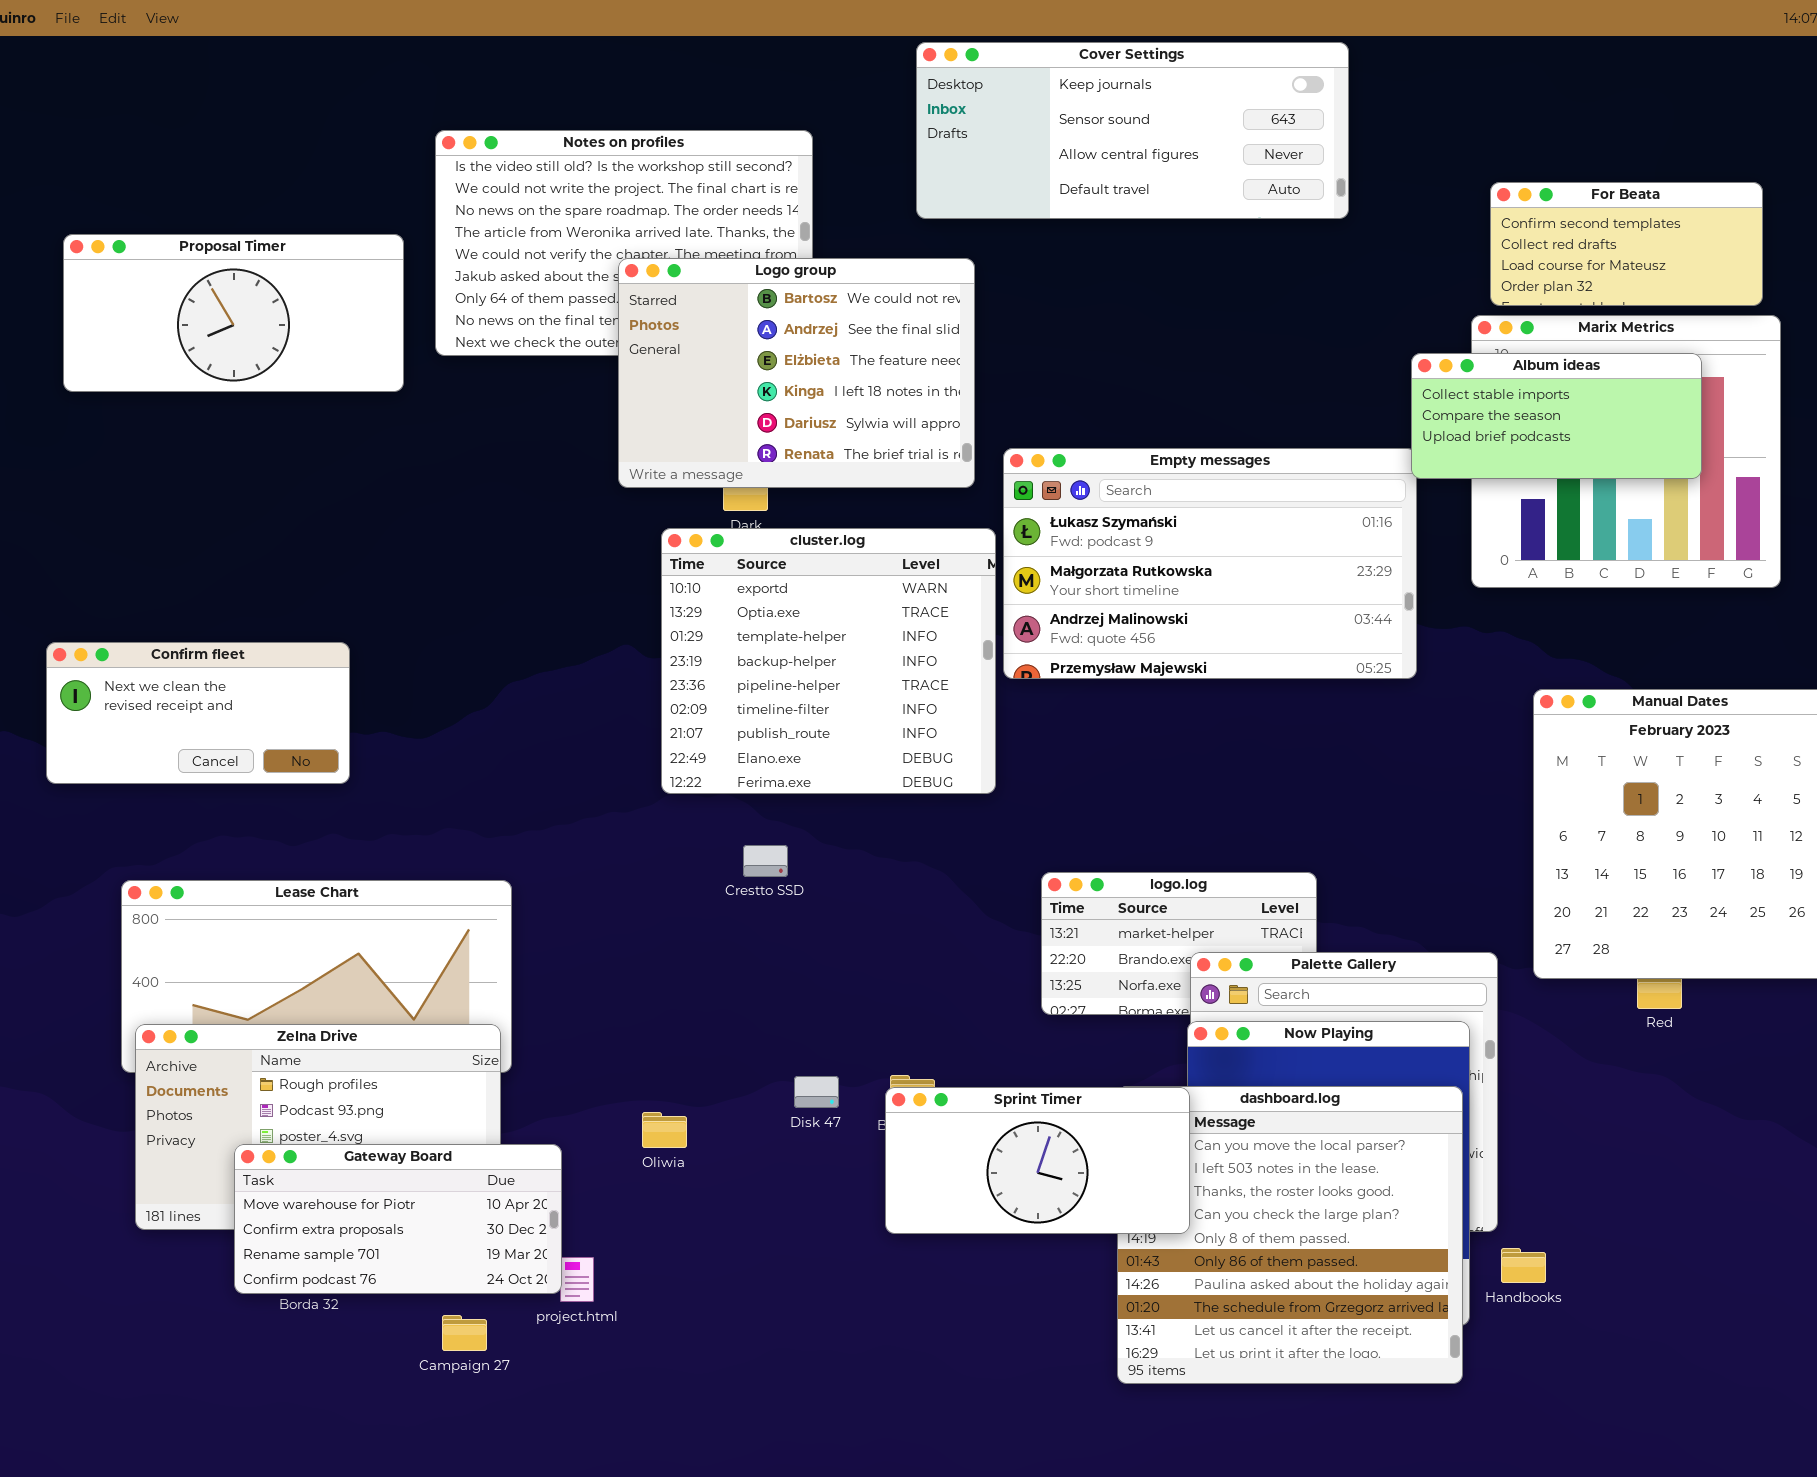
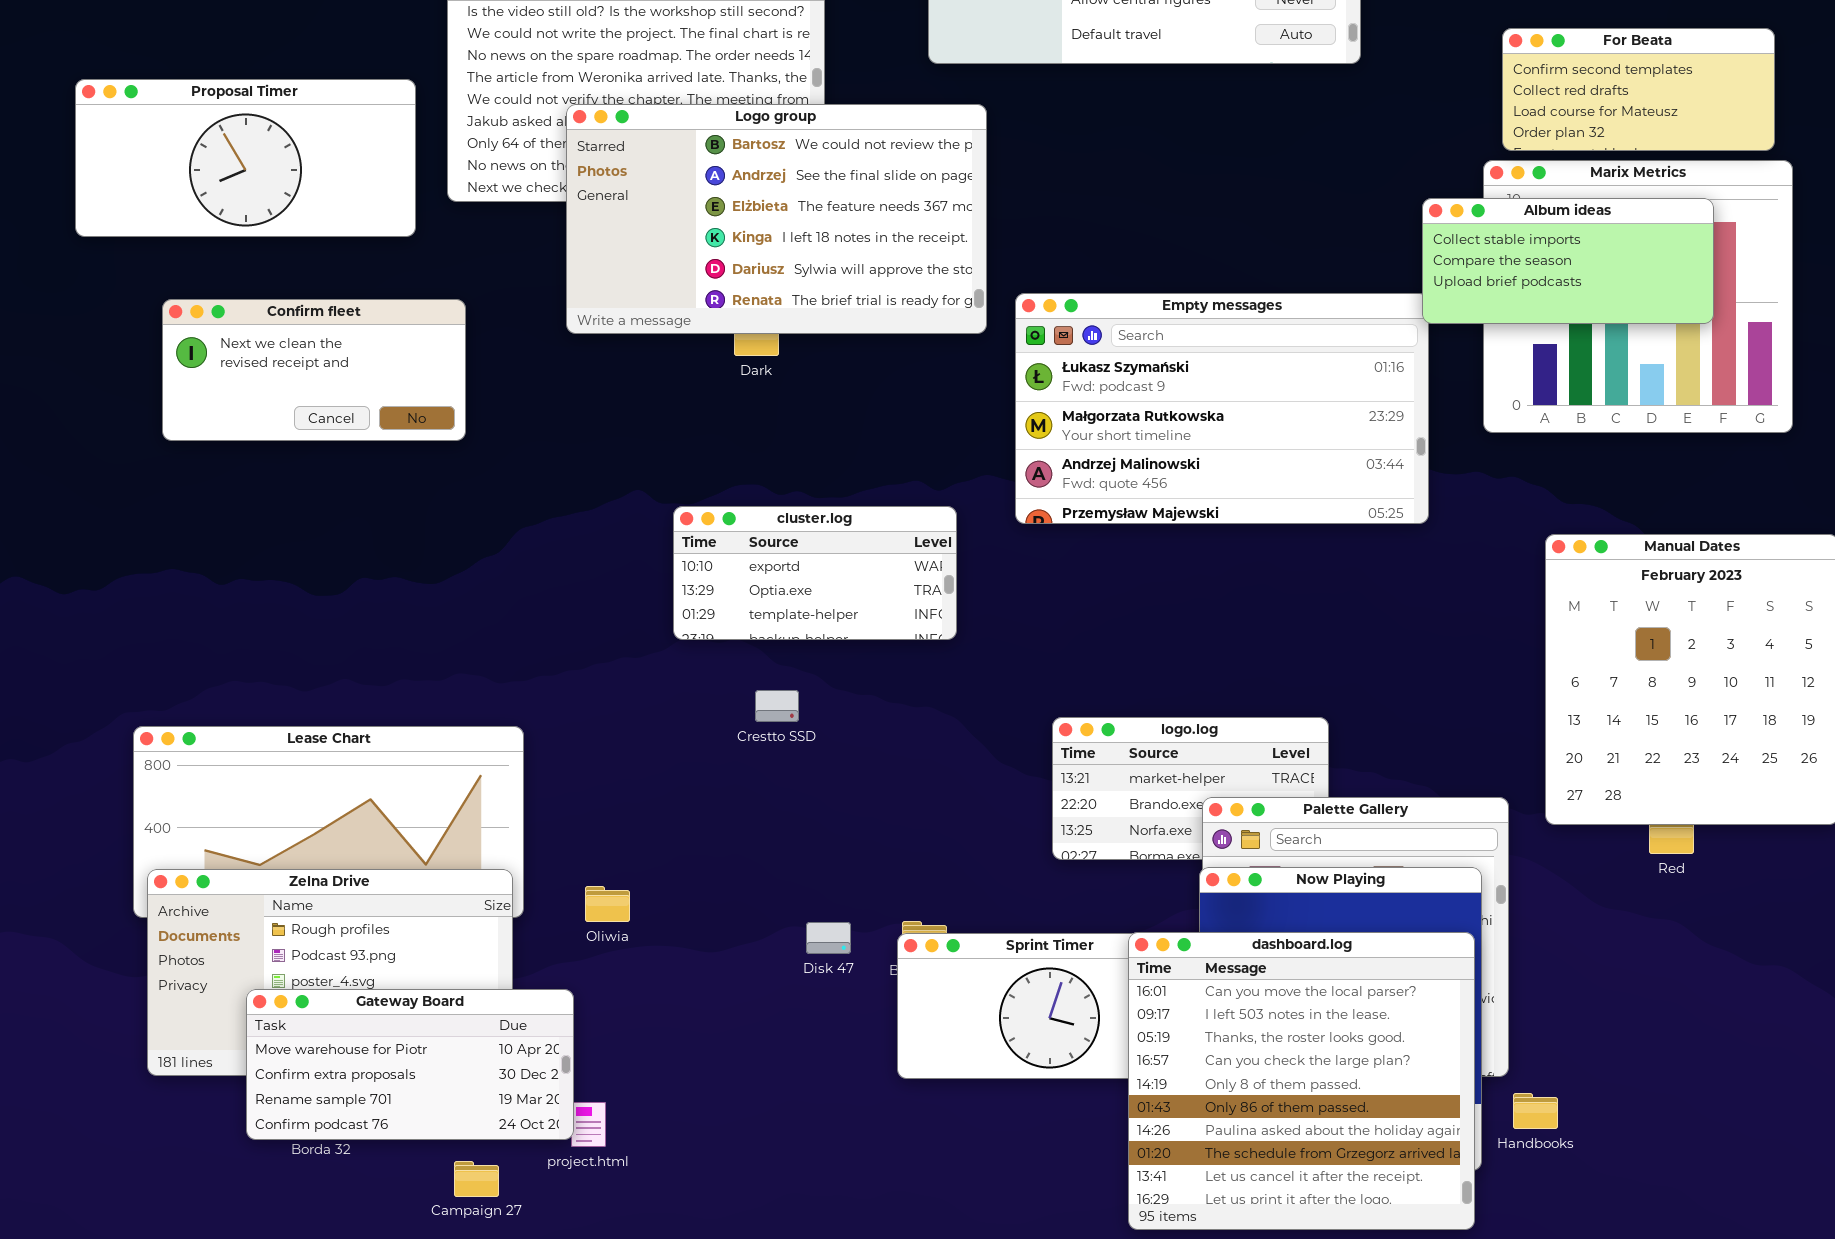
Logo group: [618,258,975,488] -> [566,104,987,334], resized
cluster.log: [661,528,996,794] -> [673,506,957,640], resized
Confirm fleet: [46,642,350,784] -> [162,299,466,441], moved
dashboard.log: [1117,1086,1463,1384] -> [1128,932,1475,1230], raised
Oliwia: [642,1112,687,1148] -> [585,886,630,922], moved

